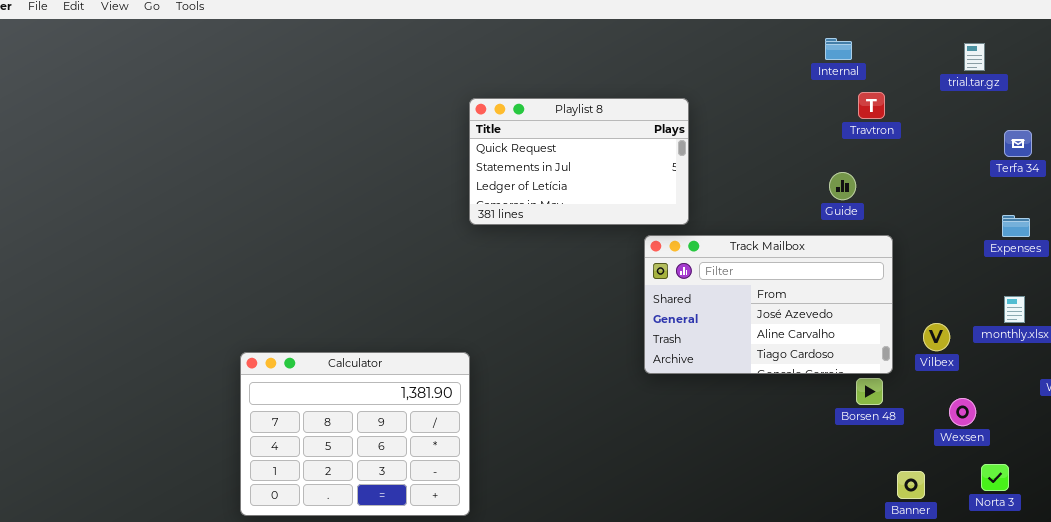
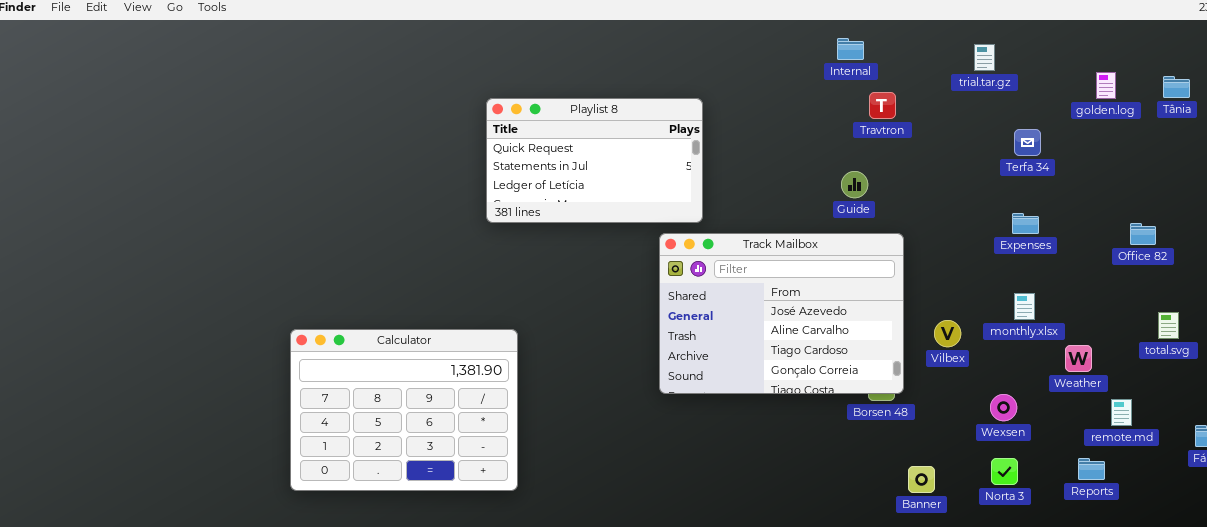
Track Mailbox: [644,235,893,374] -> [659,233,904,394], resized
Calculator: [240,352,470,516] -> [290,329,518,491], moved
Wexsen: [949,398,976,426] -> [990,394,1017,421], moved

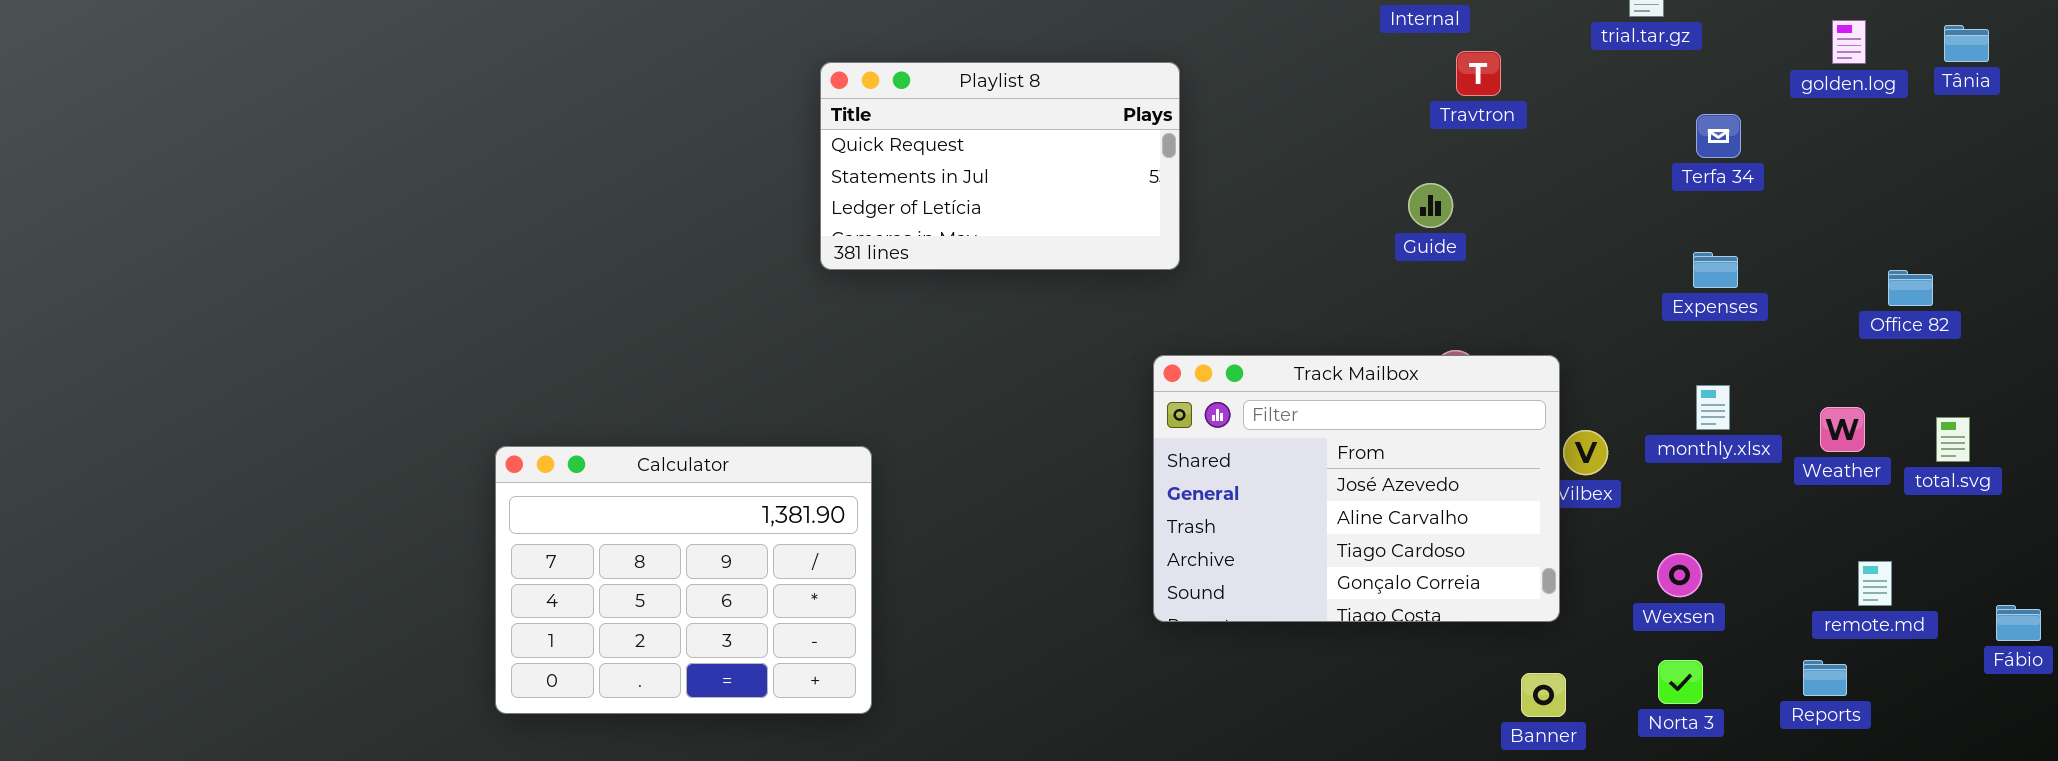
Track Mailbox: [659,233,904,394] -> [1153,355,1560,622], moved
Weather: [1065,345,1092,372] -> [1820,407,1865,452], moved

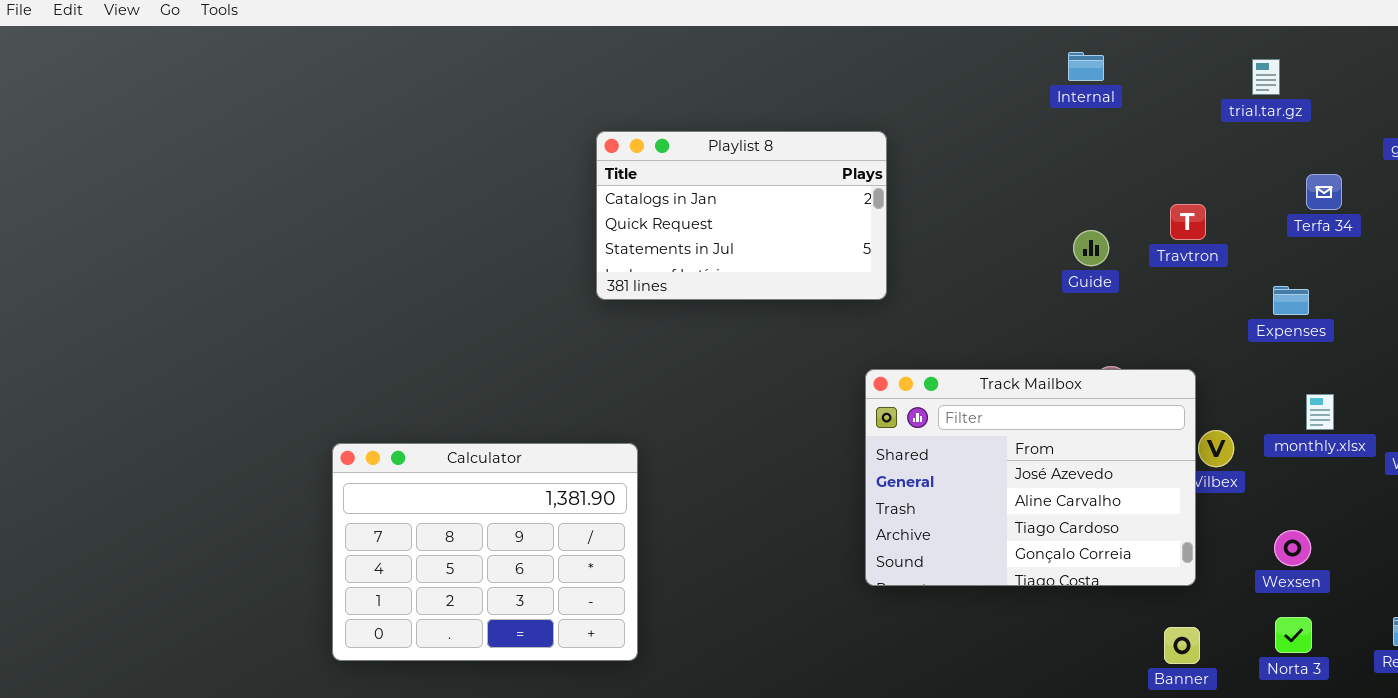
Travtron: [1456,51,1501,96] -> [1170,204,1206,240], moved
Playlist 8: [820,62,1180,270] -> [596,131,887,300], scrolled up 1 row
Expenses: [1693,252,1738,288] -> [1273,286,1309,315], moved

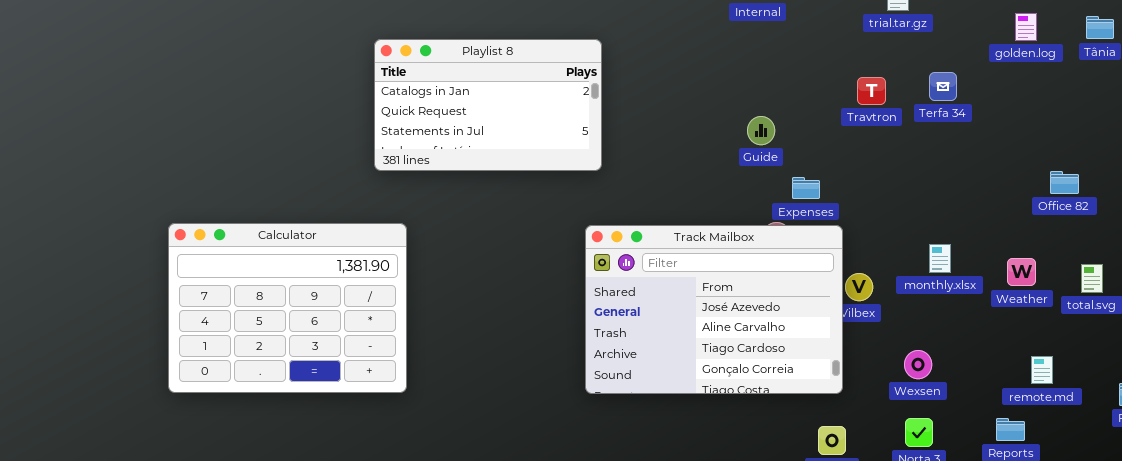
Travtron: [1170,204,1206,240] -> [857,77,886,105], moved
Expenses: [1273,286,1309,315] -> [792,177,820,199], moved
Calculator: [332,443,638,661] -> [168,223,407,393], moved

